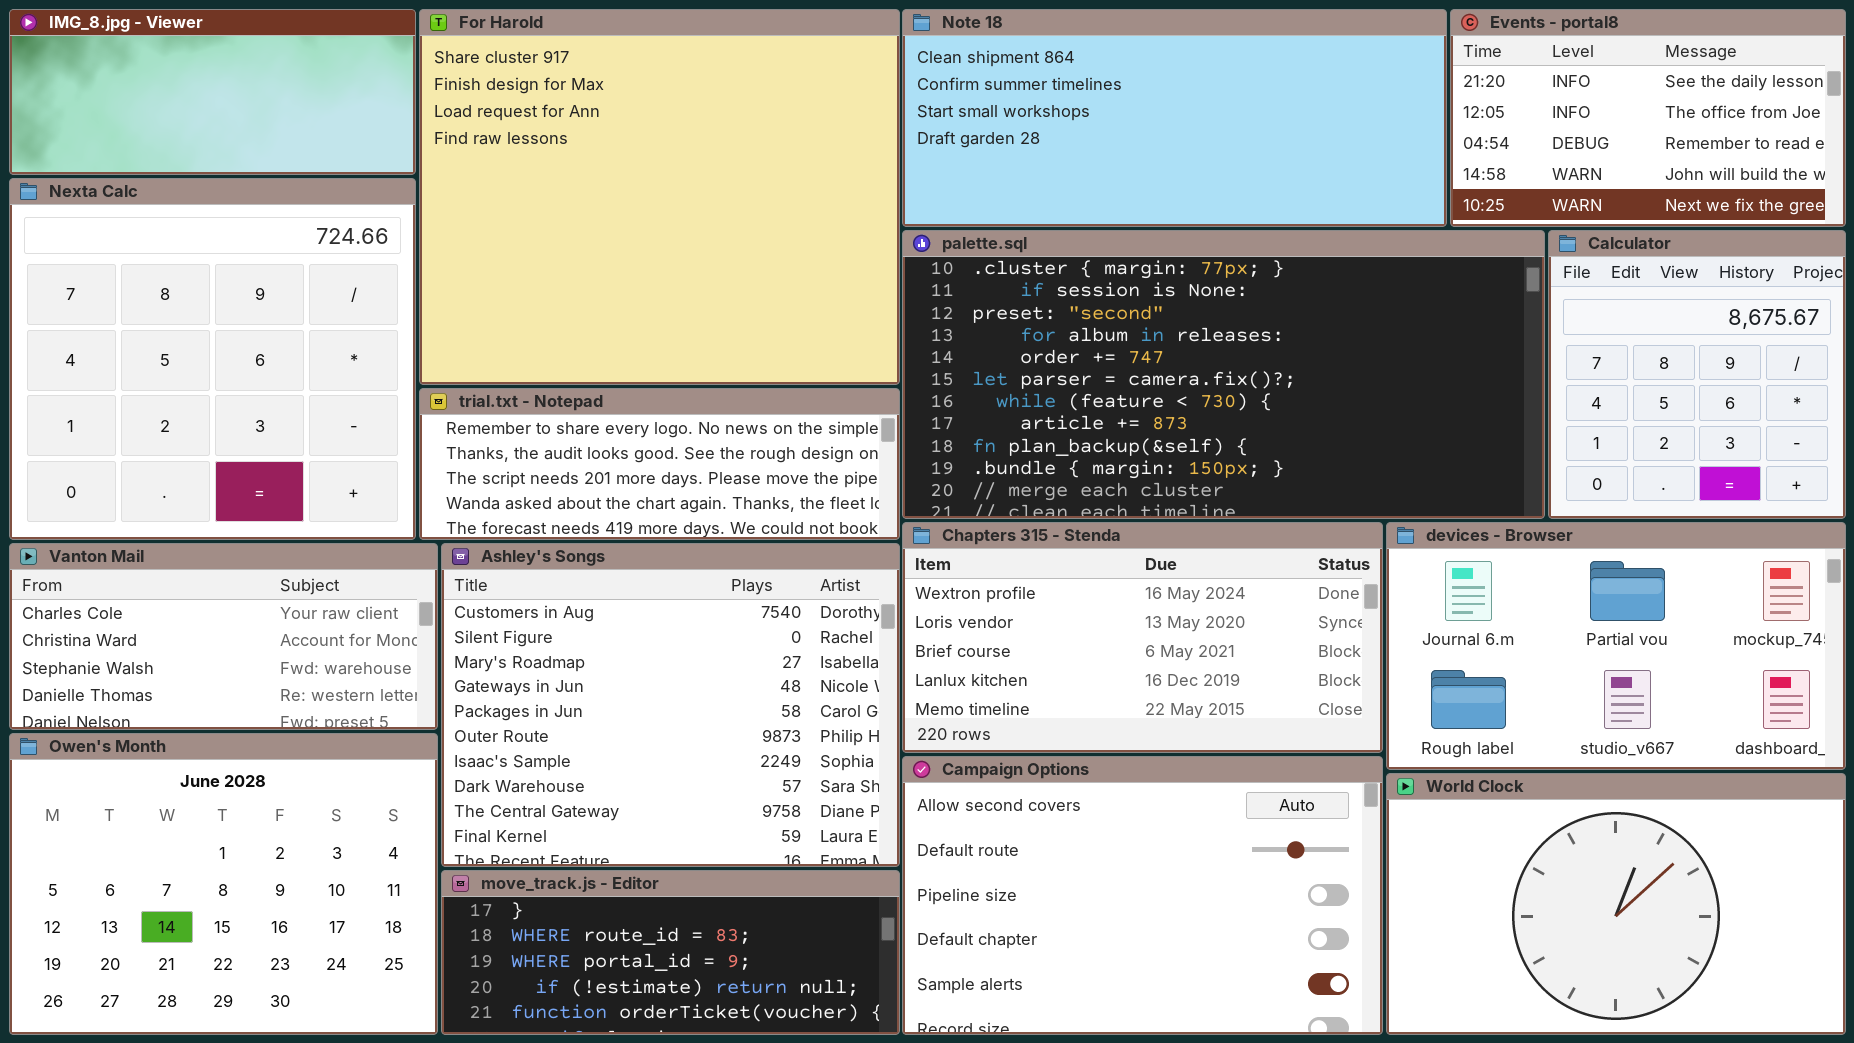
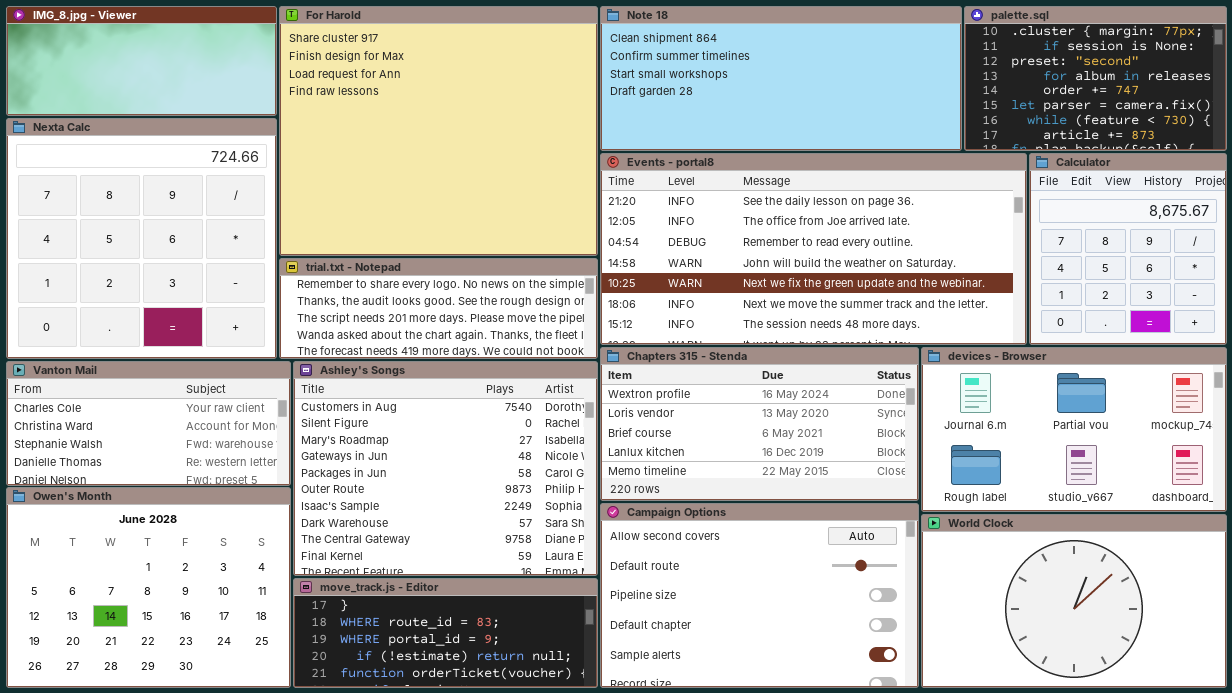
Events - portal8: [1450,9,1846,227] -> [600,153,1027,345], moved, resized
palette.sql: [902,230,1545,519] -> [964,6,1227,151], moved, resized

